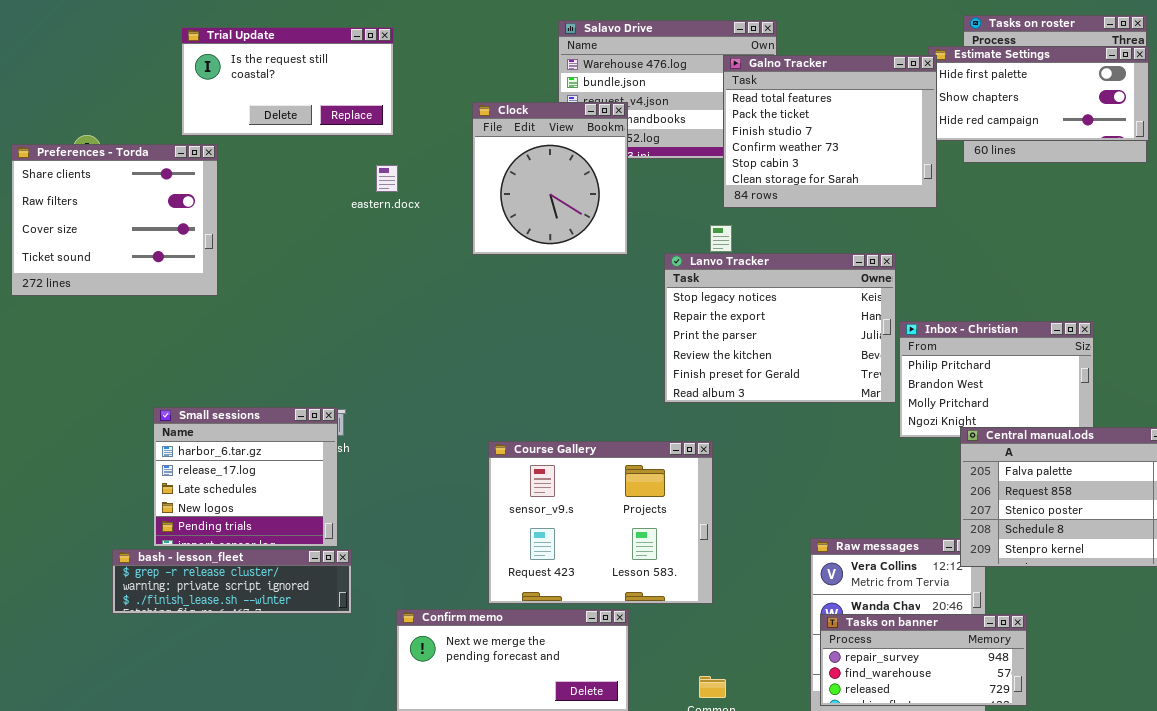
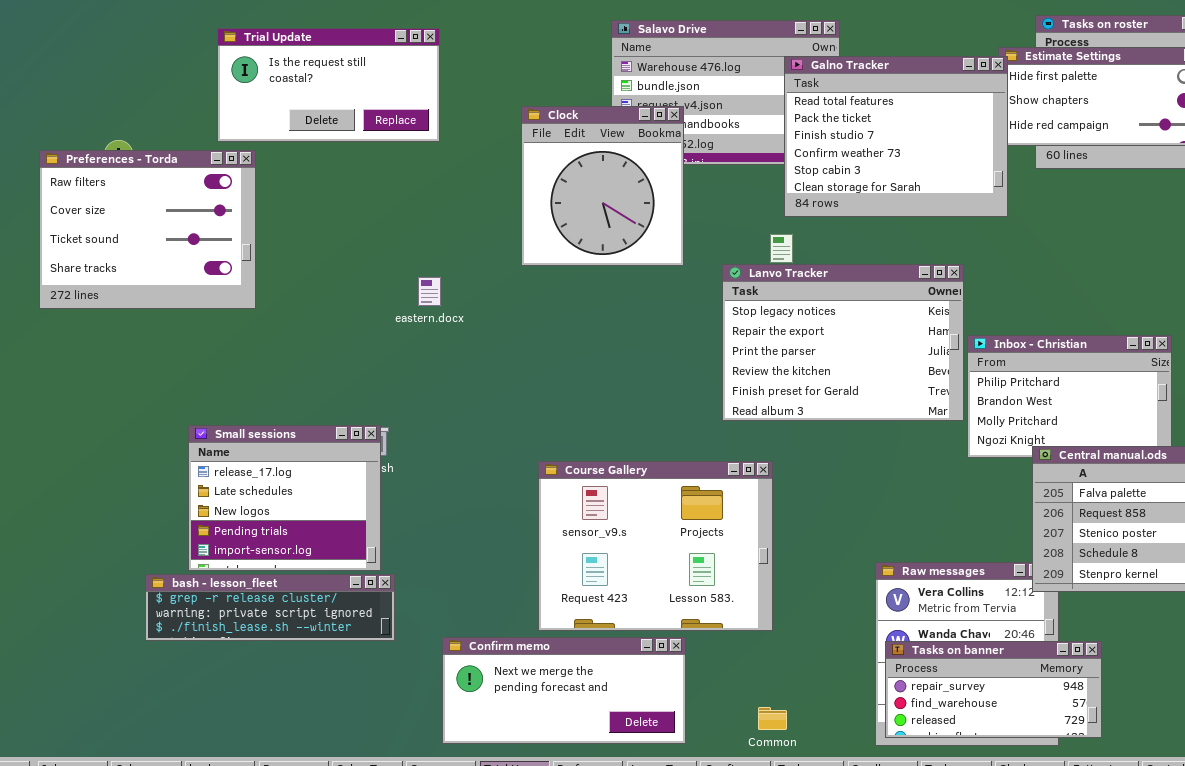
Preferences - Torda: [11,144,218,296] -> [39,150,256,309], scrolled down 1 row
eastern.docx: [376,165,398,192] -> [418,277,441,306], moved
Small sessions: [153,407,338,547] -> [188,425,381,571], scrolled down 1 row

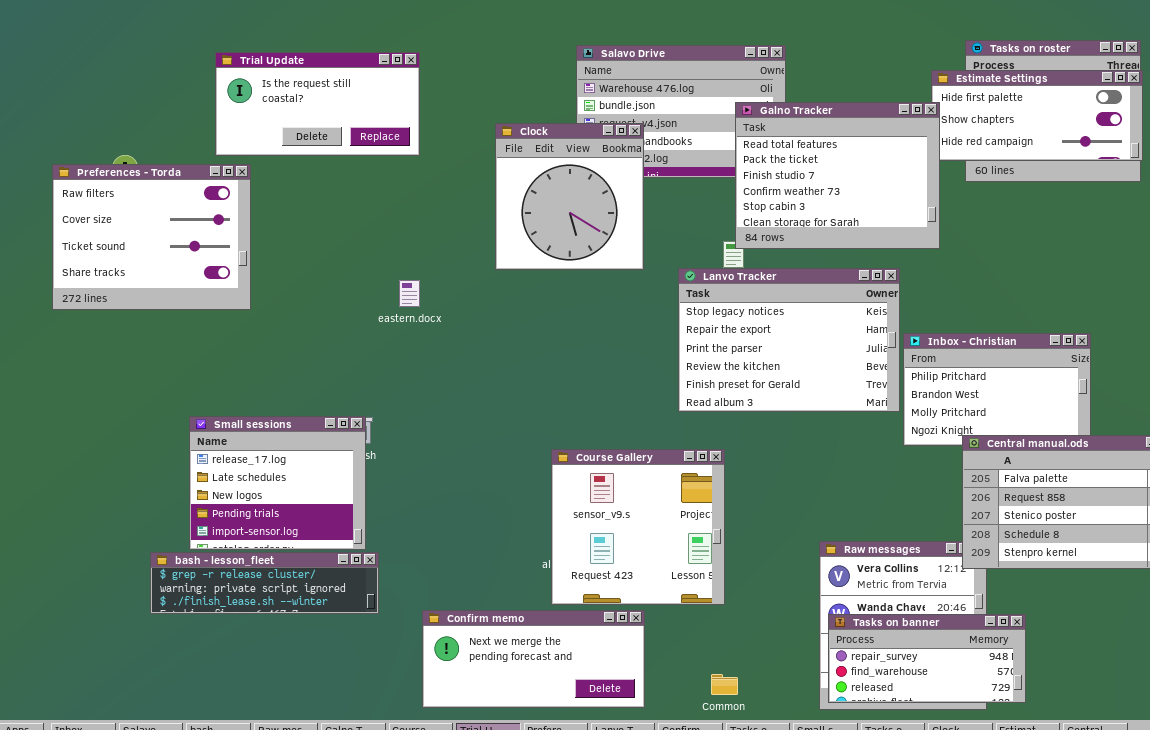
Galno Tracker: [784,56,1008,217] -> [735,102,940,249], moved
Course Gallery: [538,461,773,631] -> [551,449,725,605], resized

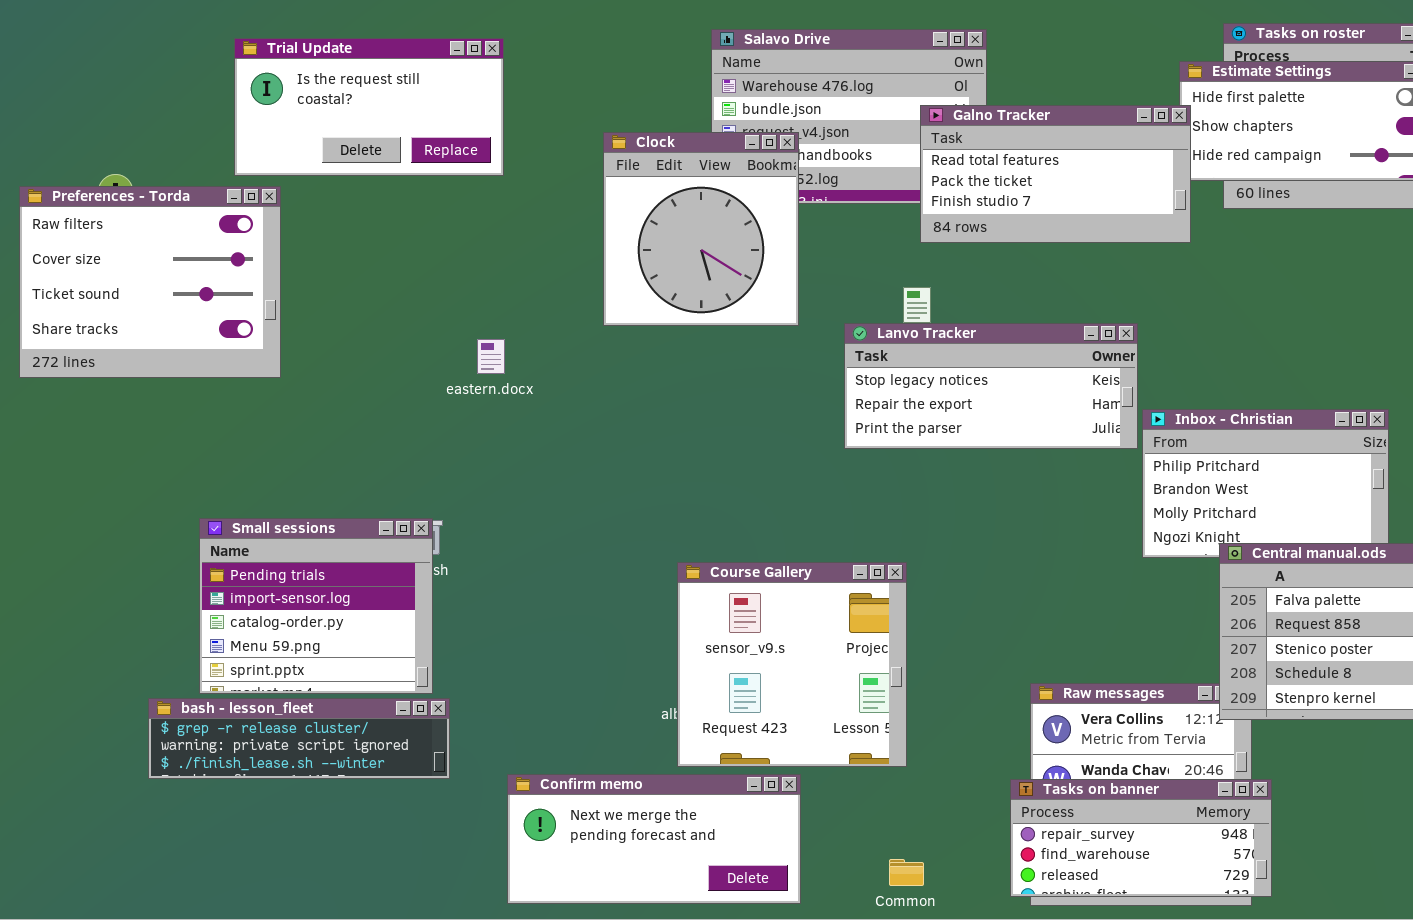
Galno Tracker: [735,102,940,249] -> [920,105,1191,243], resized
Lanvo Tracker: [678,268,900,412] -> [844,323,1138,449], resized
Small sessions: [189,416,366,550] -> [199,518,433,694], scrolled down 3 rows
Tasks on banner: [828,614,1026,703] -> [1010,779,1272,897], moved

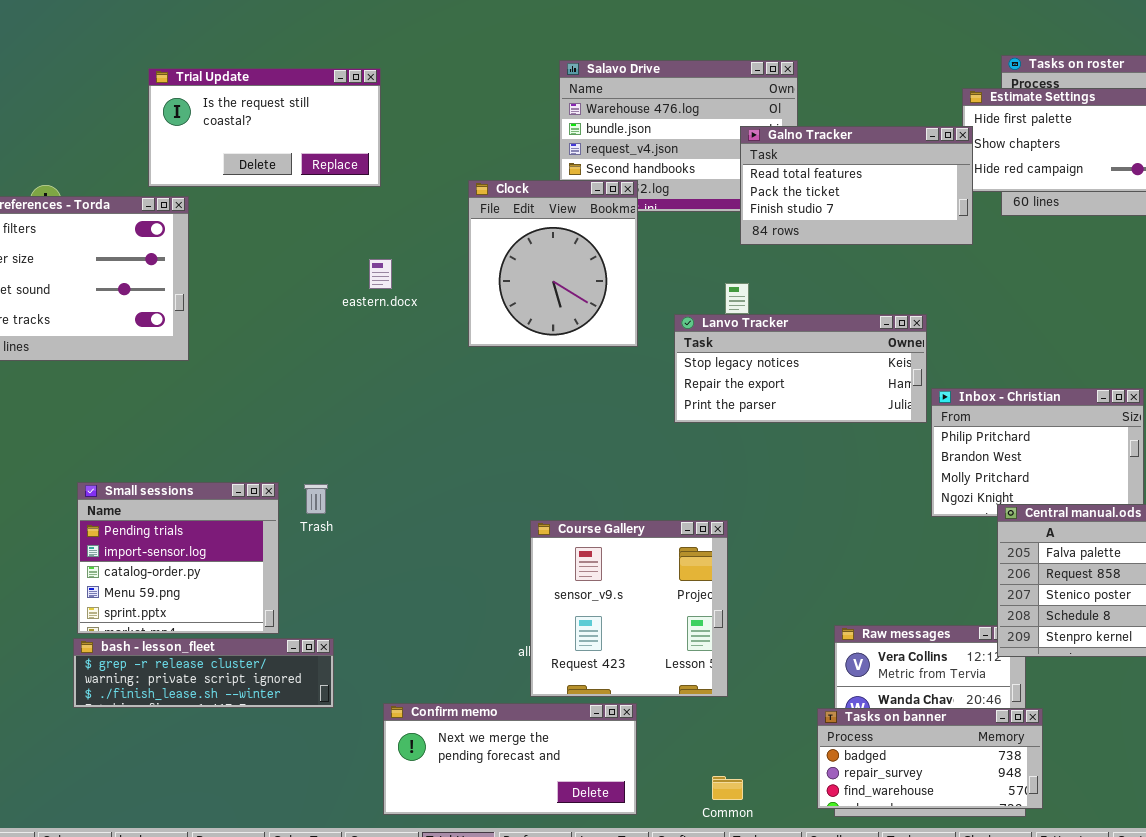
Clock: [603,132,799,326] -> [468,180,638,347], moved
eastern.docx: [477,339,505,374] -> [369,259,392,289], moved
Small sessions: [199,518,433,694] -> [77,482,279,634], moved
Tasks on banner: [1010,779,1272,897] -> [817,708,1043,809], scrolled up 1 row

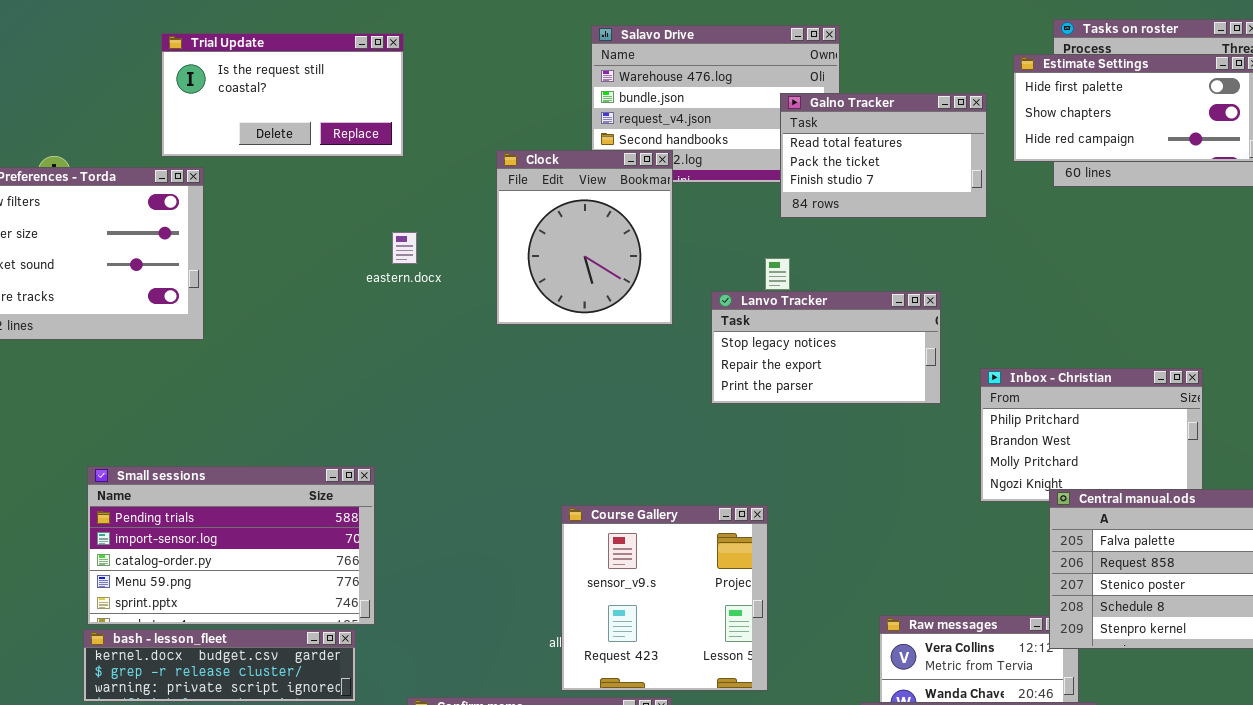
Galno Tracker: [740,126,973,245] -> [780,93,987,218], resized
Lanvo Tracker: [674,314,927,423] -> [711,291,941,404], resized
Small sessions: [77,482,279,634] -> [87,466,375,625], resized
bash - lesson_fleet: [73,638,334,708] -> [83,629,356,702], scrolled up 1 row

